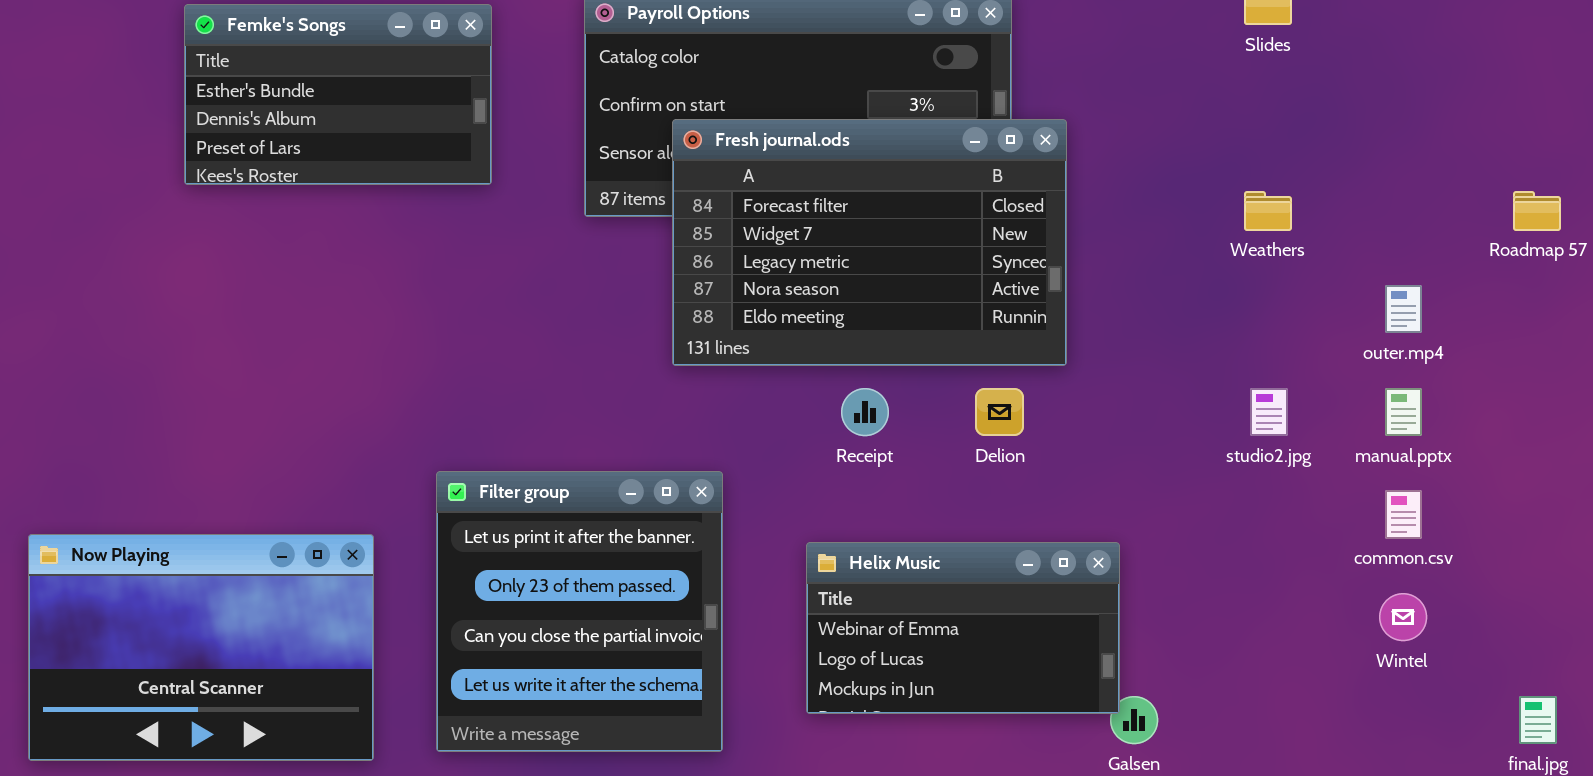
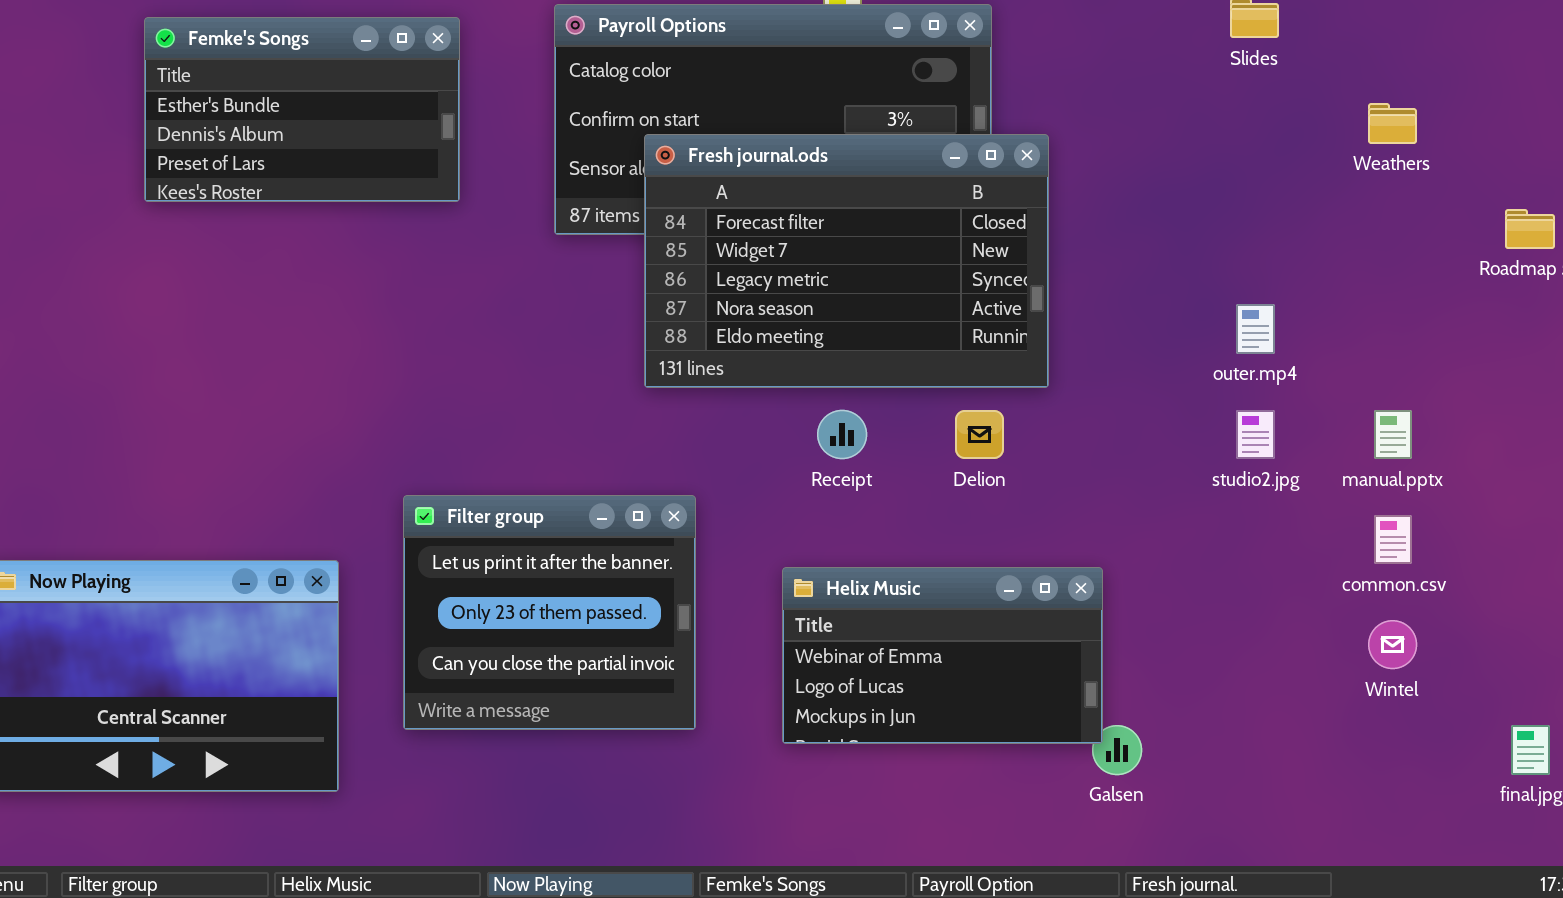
Weathers: [1244,191,1292,231] -> [1368,103,1417,144], moved
outer.mp4: [1385,285,1422,333] -> [1236,304,1275,354], moved
Filter group: [436,471,723,752] -> [403,495,696,730], resized

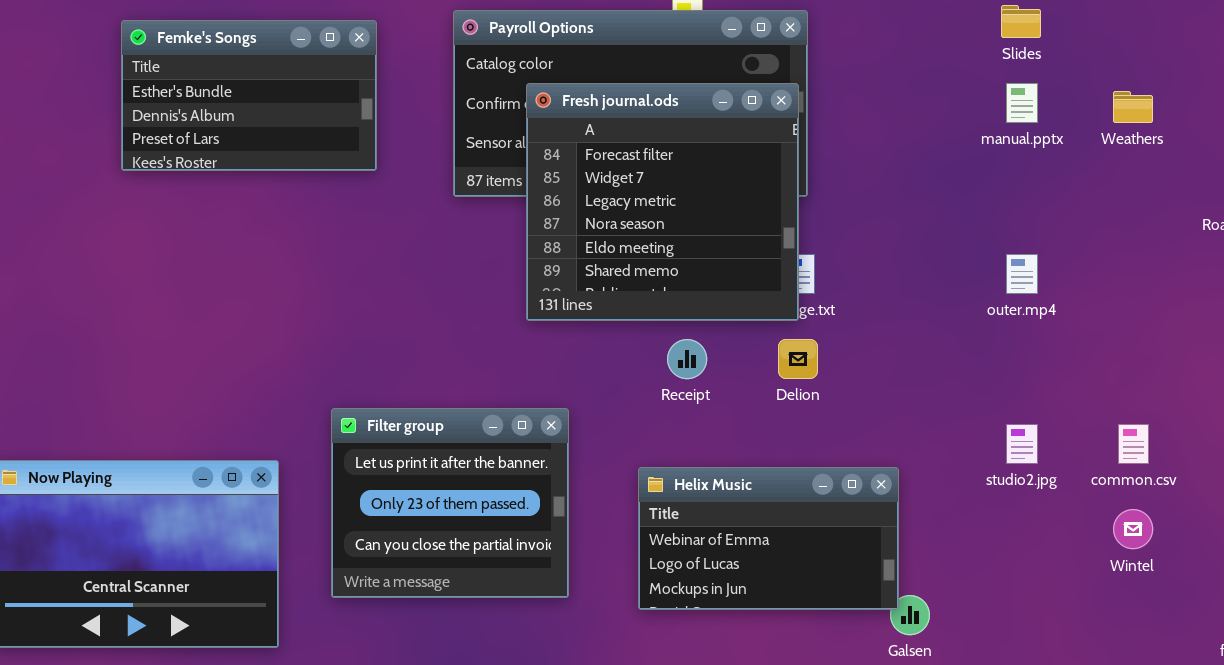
Fresh journal.ods: [644,134,1049,388] -> [526,83,799,321], resized
studio2.jpg: [1236,410,1275,459] -> [1006,424,1038,464], moved
manual.pptx: [1374,410,1412,459] -> [1006,83,1038,123], moved

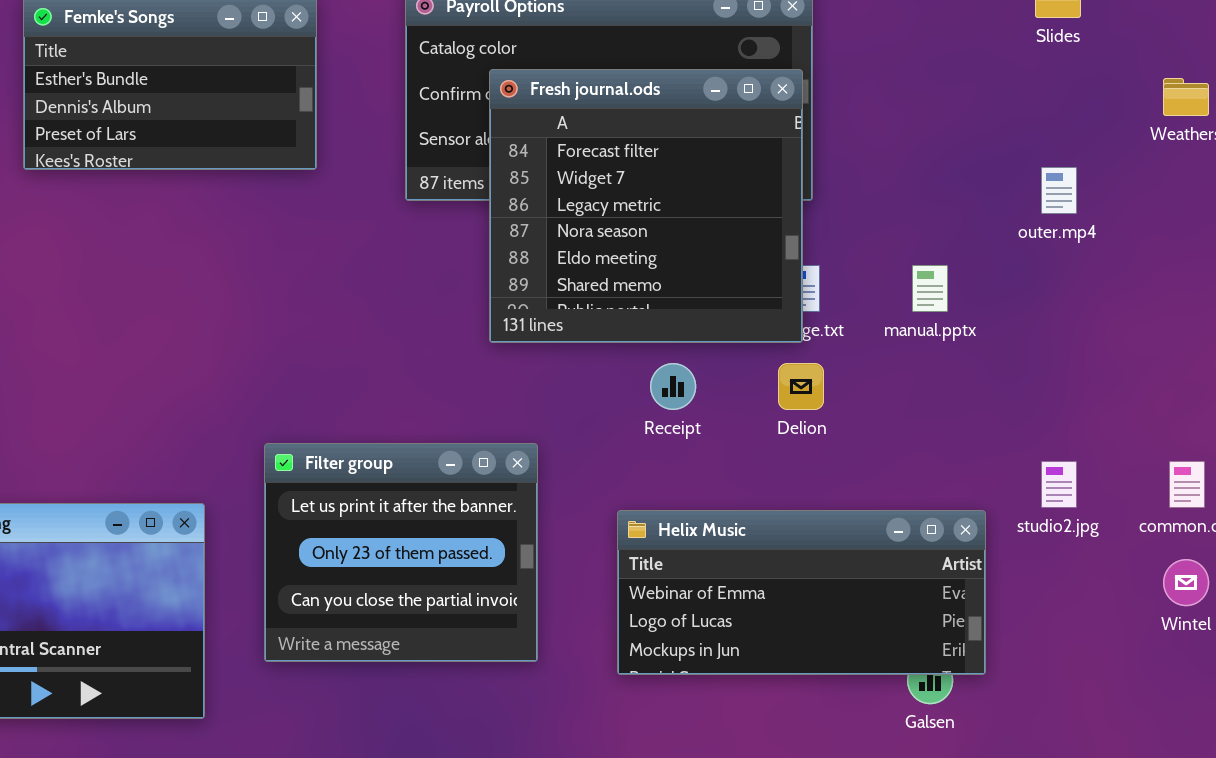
manual.pptx: [1006,83,1038,123] -> [912,265,948,312], moved
outer.mp4: [1006,254,1038,294] -> [1041,167,1077,214], moved
Helix Music: [638,467,899,610] -> [617,510,986,675], resized

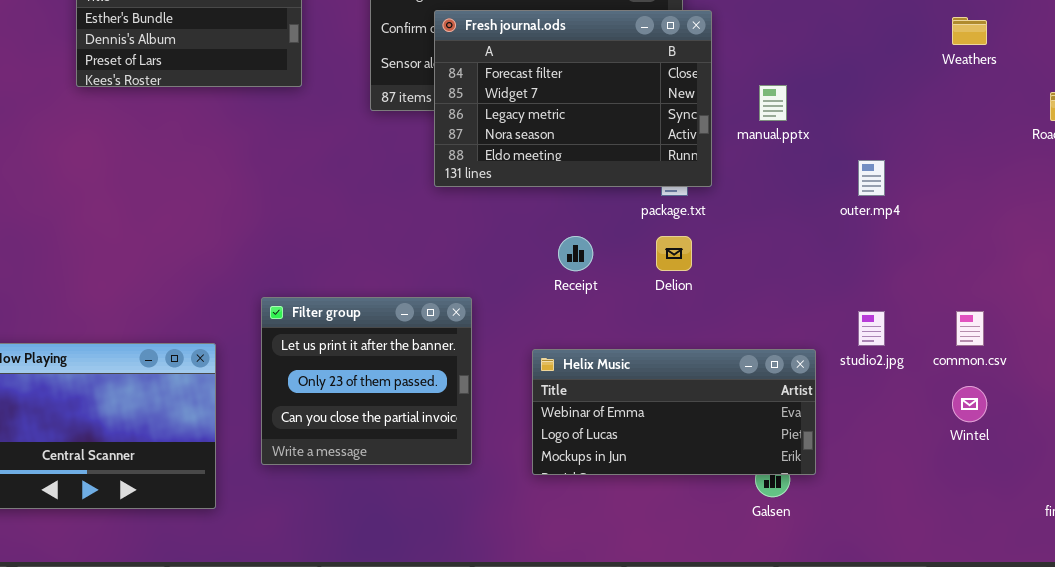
Fresh journal.ods: [489,69,803,343] -> [434,10,712,187], resized
outer.mp4: [1041,167,1077,214] -> [858,160,885,196], moved
manual.pptx: [912,265,948,312] -> [759,85,787,121], moved

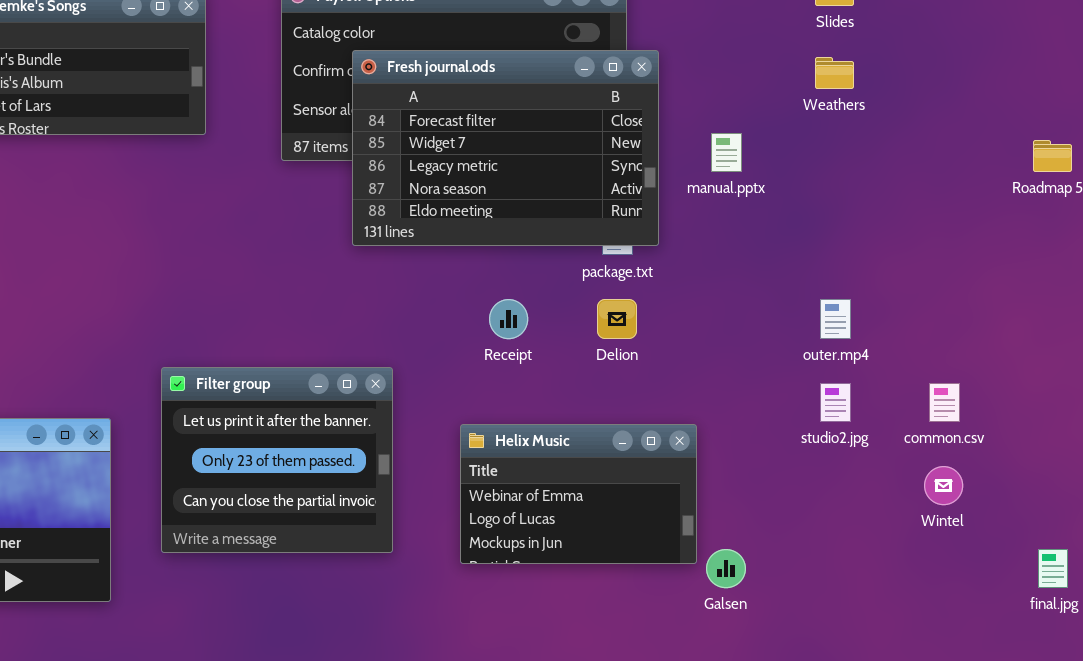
Weathers: [952,17,987,45] -> [815,57,854,89], moved
outer.mp4: [858,160,885,196] -> [820,299,851,339], moved
Helix Music: [532,349,816,475] -> [460,424,697,564], resized

